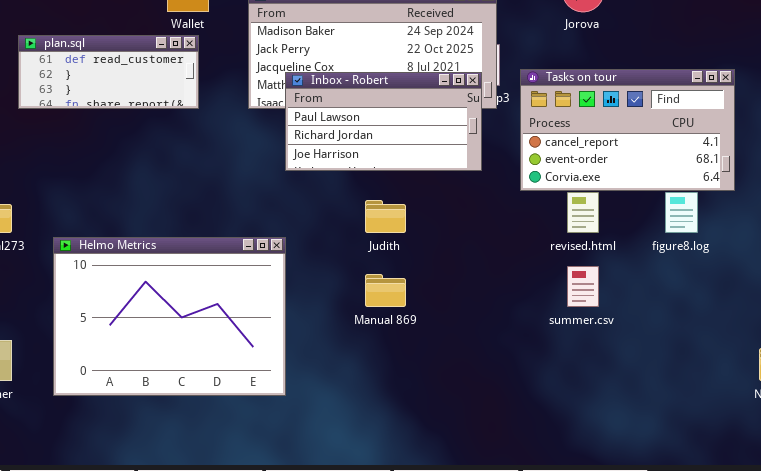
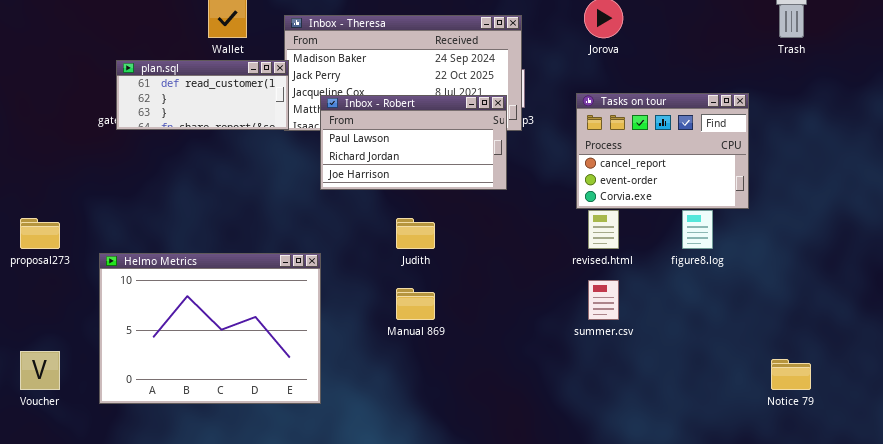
plan.sql: [18,35,199,109] -> [116,60,289,130], moved
Tasks on tour: [520,69,735,191] -> [576,93,749,209], resized

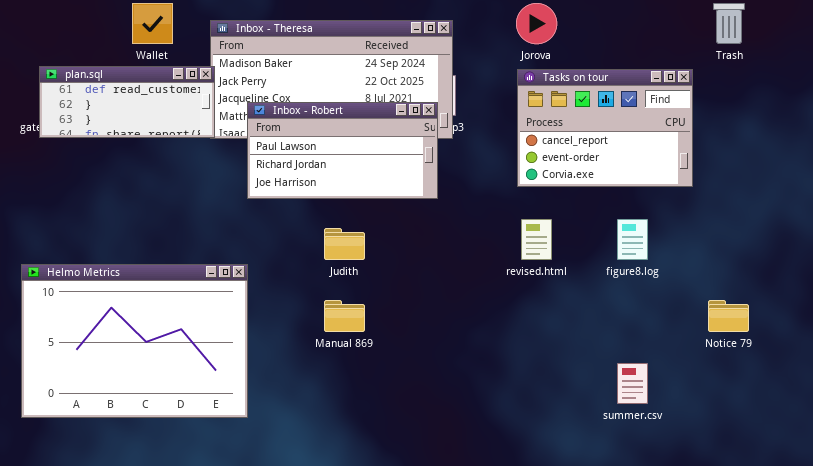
Tasks on tour: [576,93,749,209] -> [517,69,693,187], moved
summer.csv: [588,280,619,320] -> [617,363,648,404], moved
Notice 79: [771,359,811,390] -> [708,300,749,332], moved

